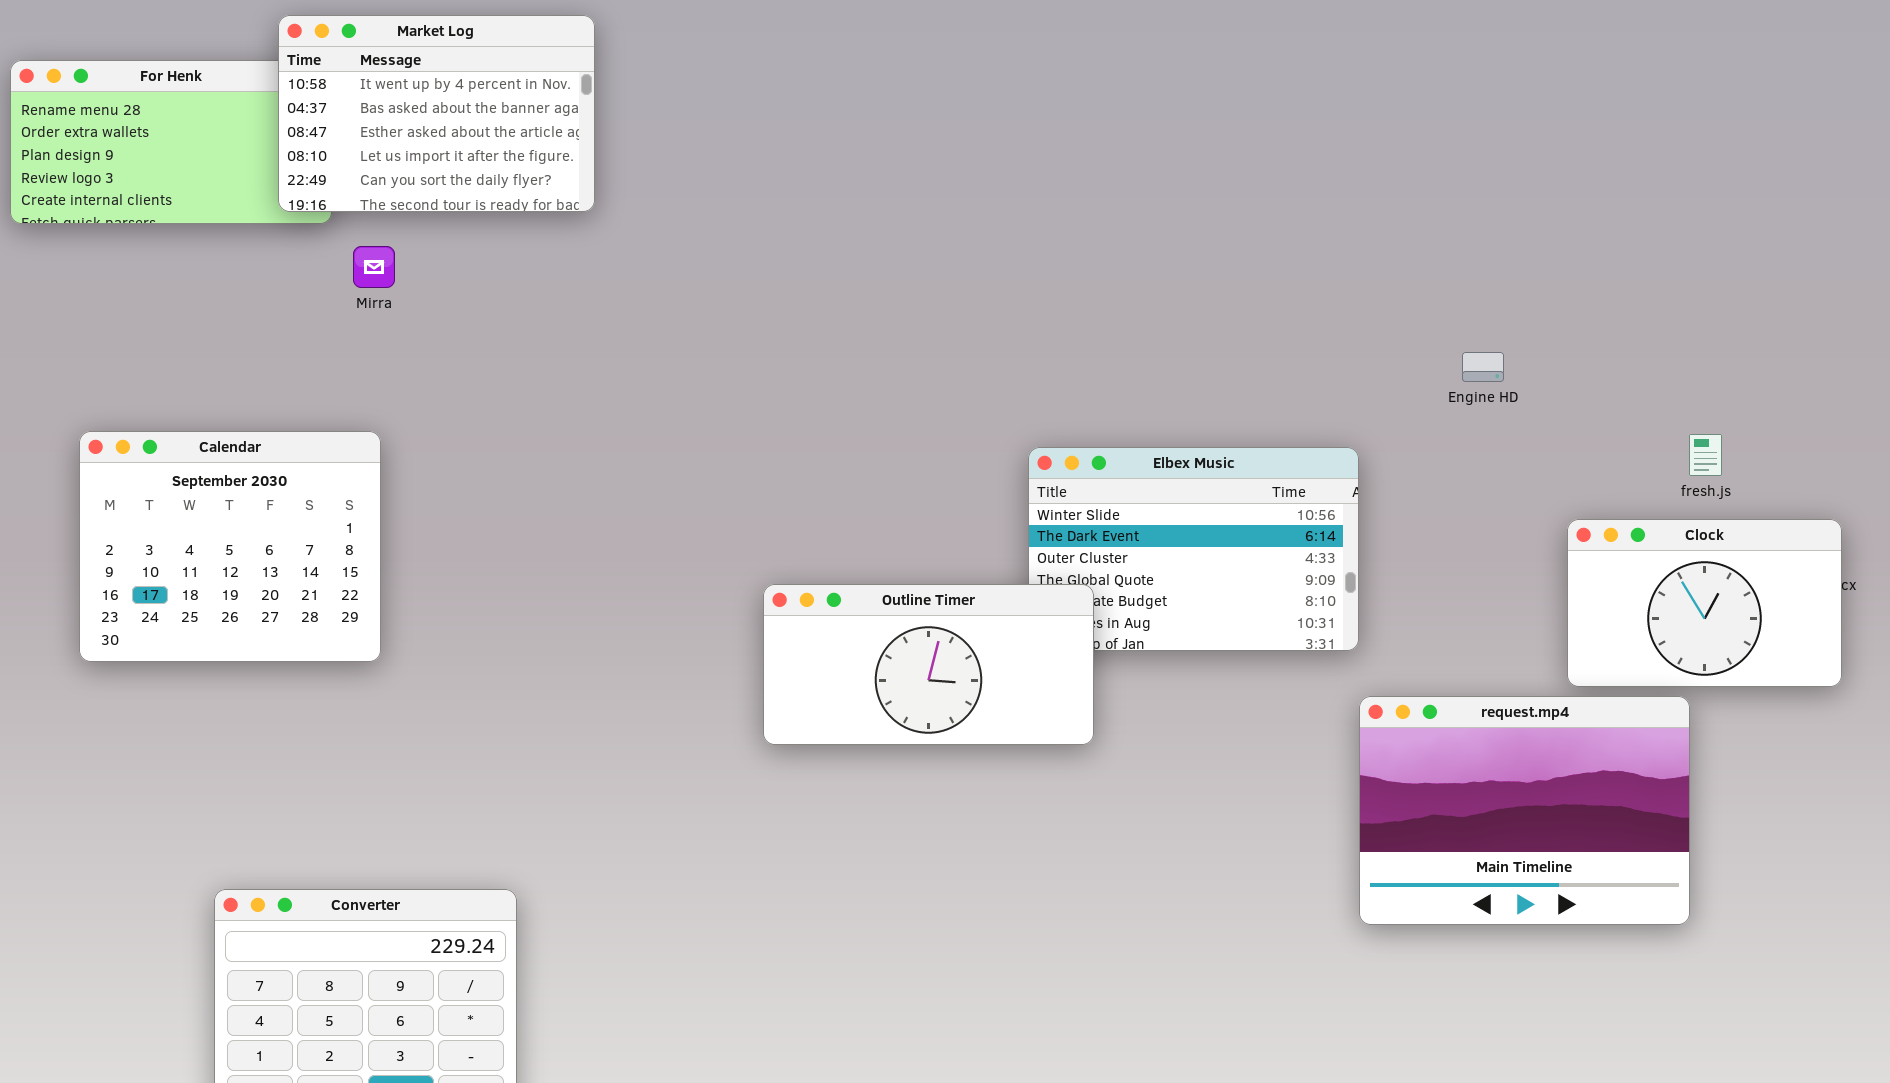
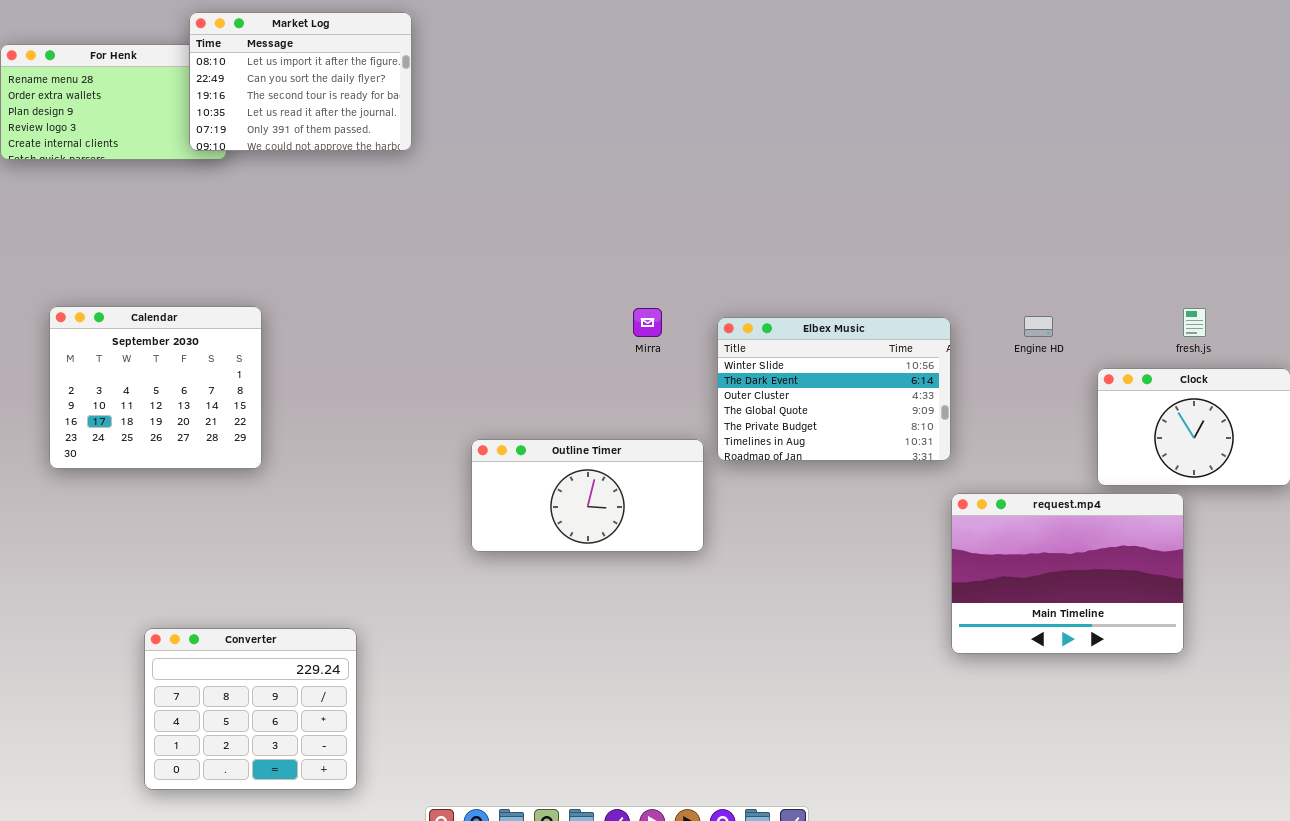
Market Log: [278,15,595,212] -> [189,12,412,151], scrolled down 3 rows
Mirra: [353,246,395,288] -> [633,308,662,337], moved
Engine HD: [1462,352,1504,382] -> [1024,316,1053,337], moved
Outline Timer: [763,584,1094,745] -> [471,439,704,552], moved

